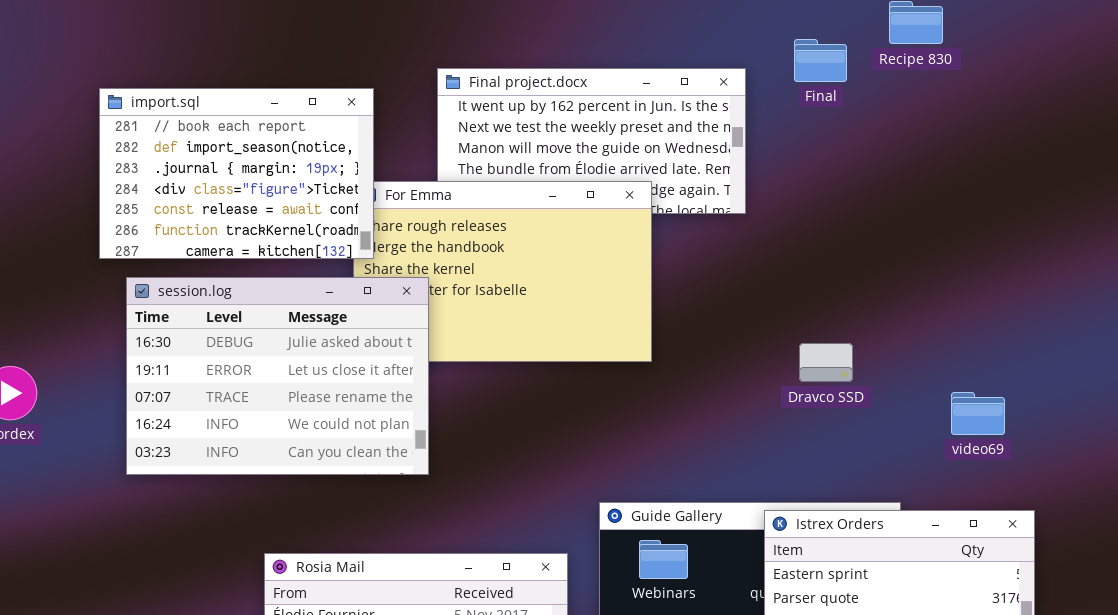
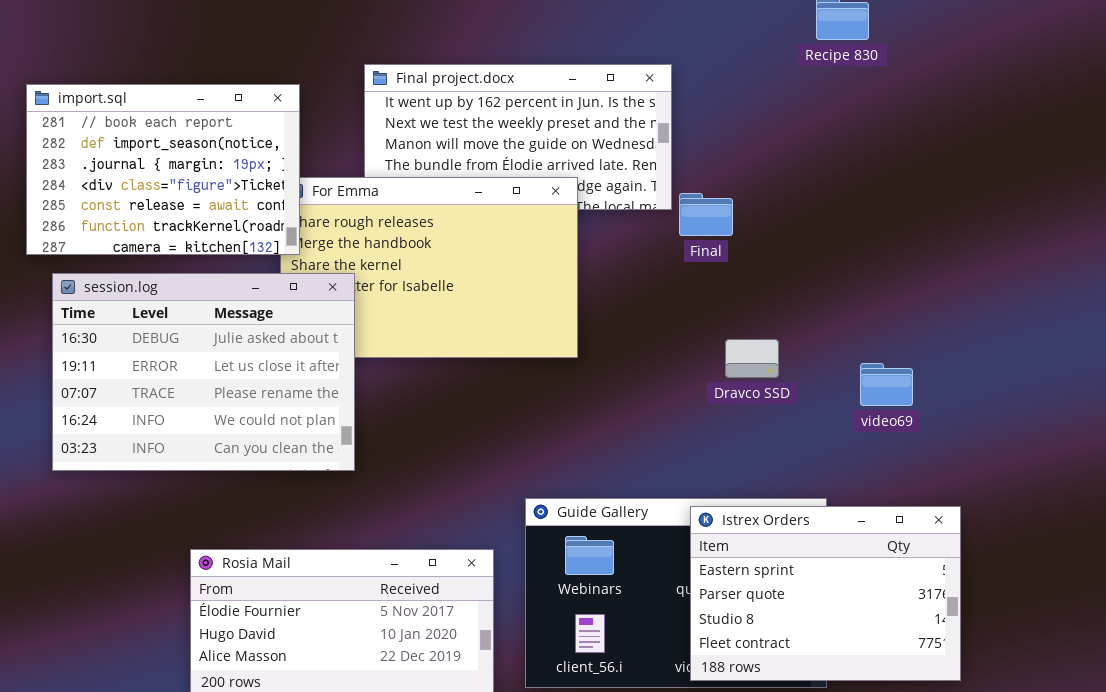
Final: [794,39,847,82] -> [679,193,733,236], moved
video69: [951,392,1005,435] -> [860,363,913,406], moved

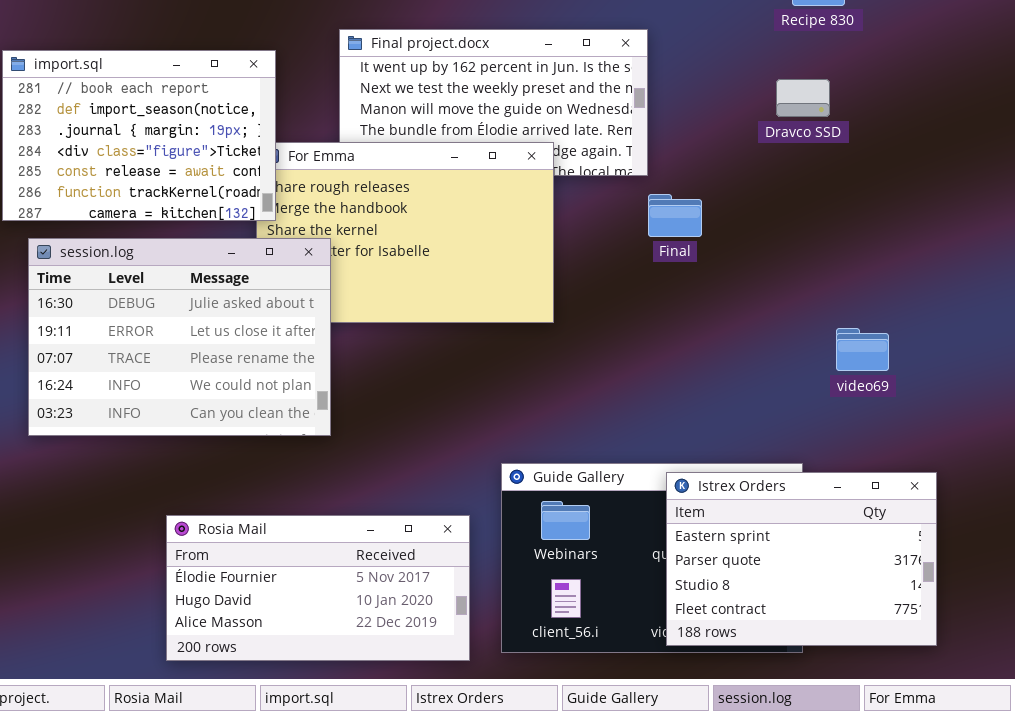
Final: [679,193,733,236] -> [648,194,702,237], moved
Dravco SSD: [725,339,779,378] -> [776,79,830,117], moved

